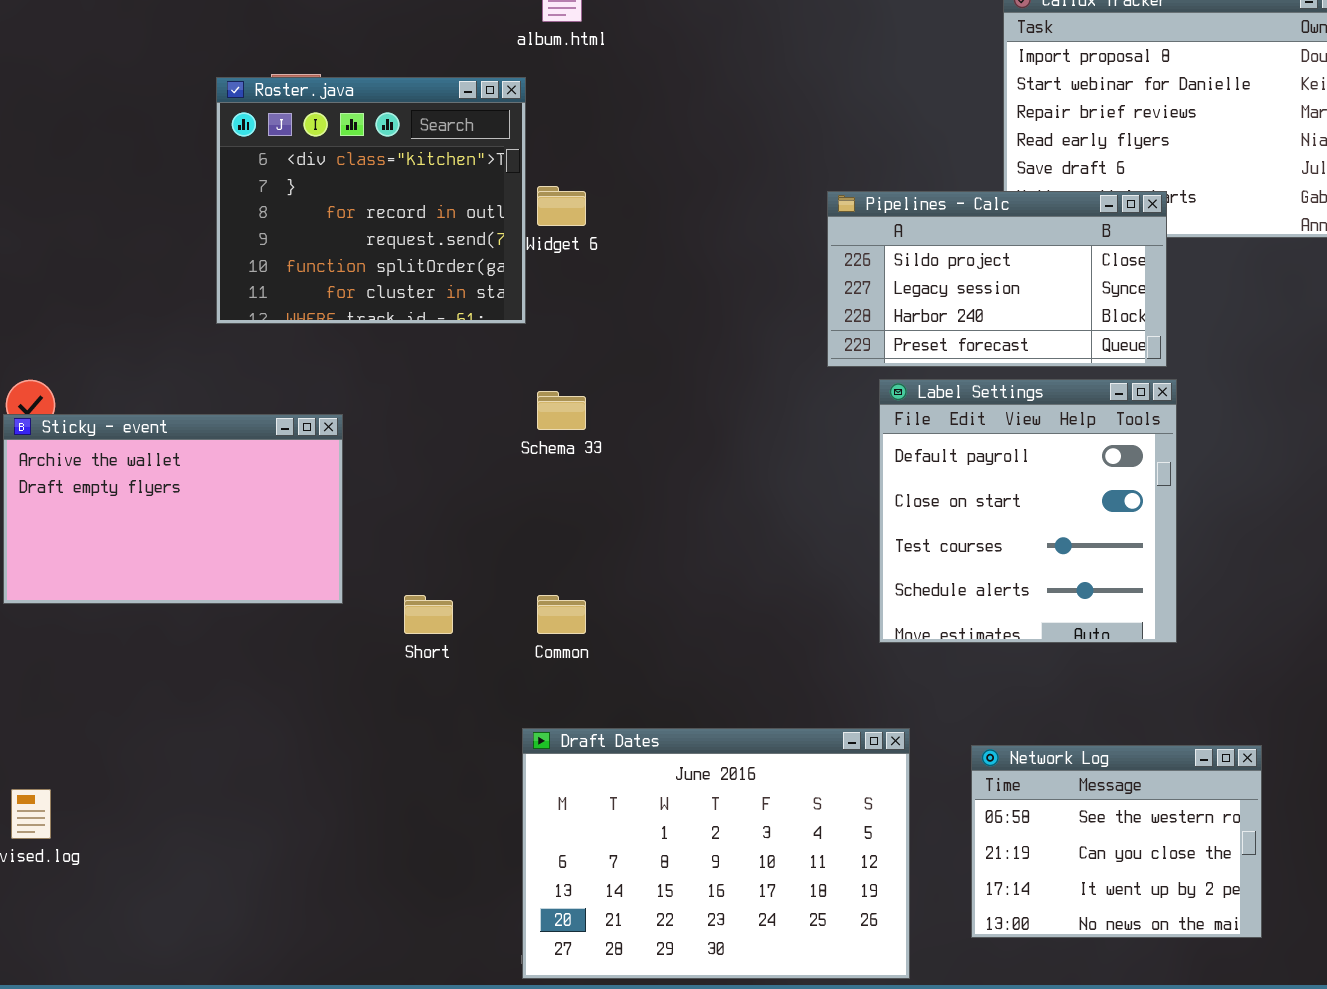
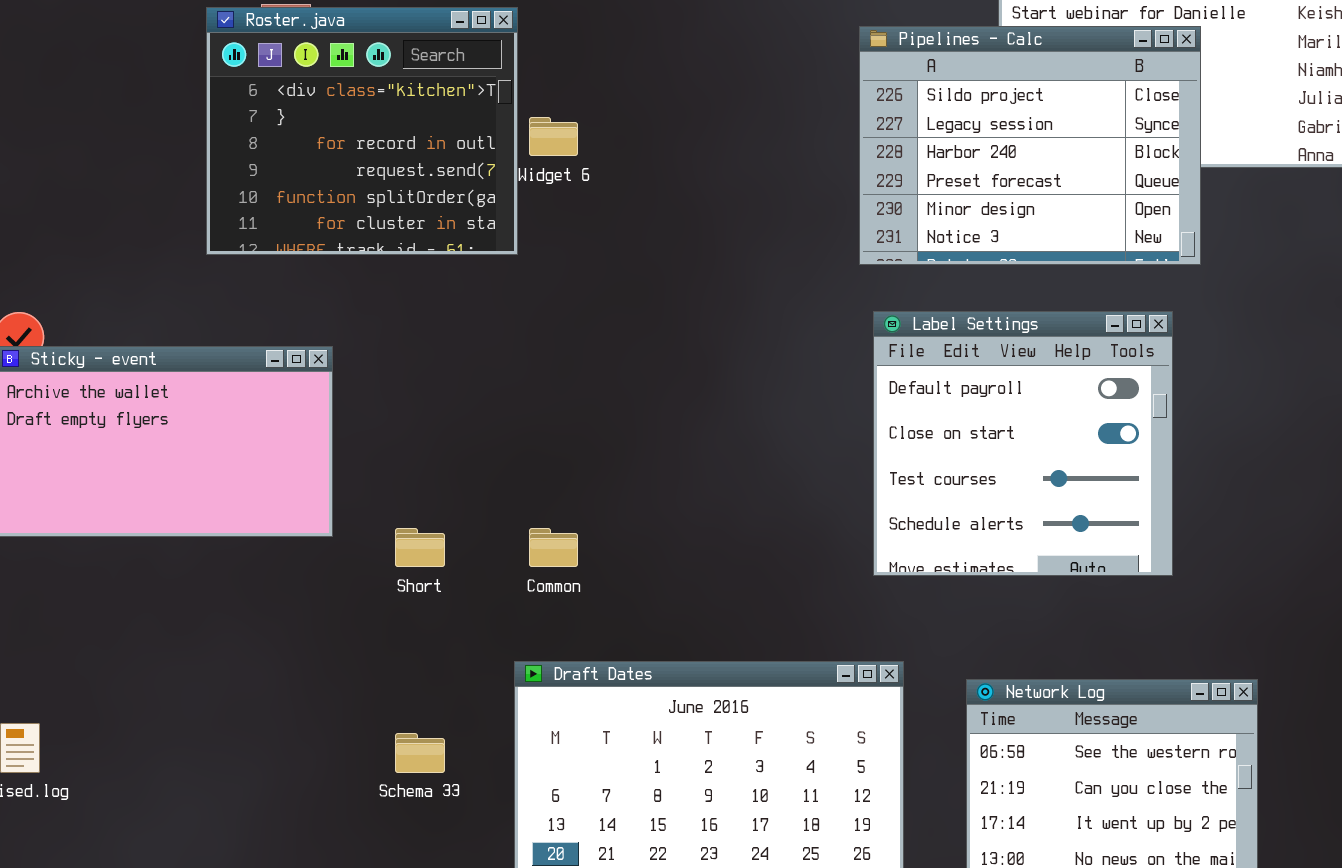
Pipelines - Calc: [827,191,1167,367] -> [859,26,1201,265], moved, resized
Schema 33: [537,391,586,430] -> [395,733,445,773], moved

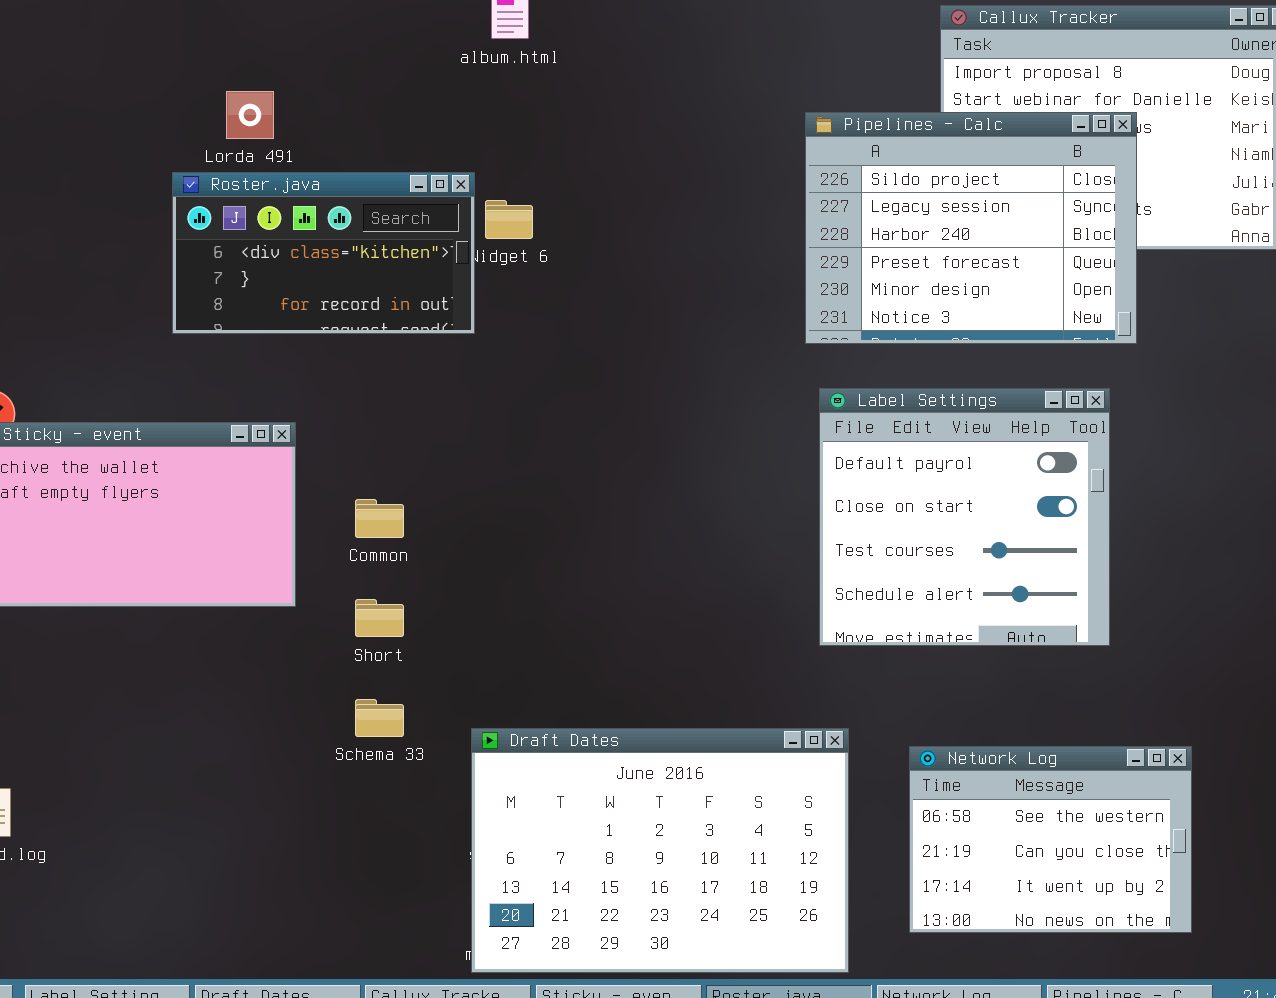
Roster.java: [206,7,518,255] -> [172,172,475,334], resized
Common: [529,528,578,567] -> [355,499,404,538], moved
Schema 33: [395,733,445,773] -> [355,699,404,737], moved

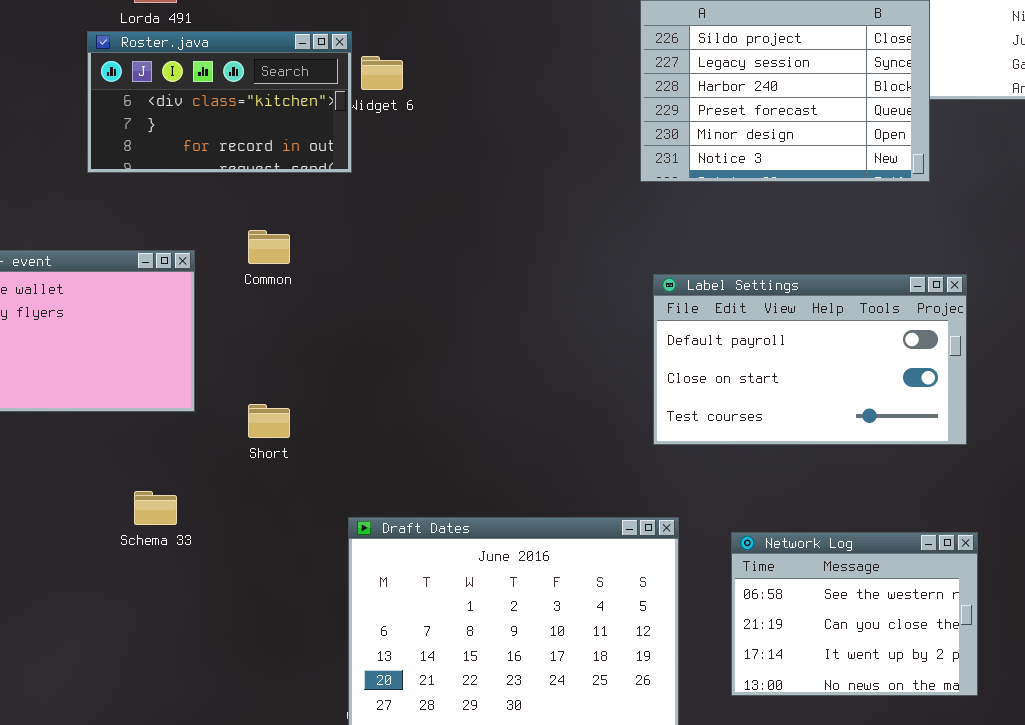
Label Settings: [819,388,1110,646] -> [653,274,967,445], resized
Common: [355,499,404,538] -> [248,230,290,264], moved
Schema 33: [355,699,404,737] -> [134,491,177,525], moved

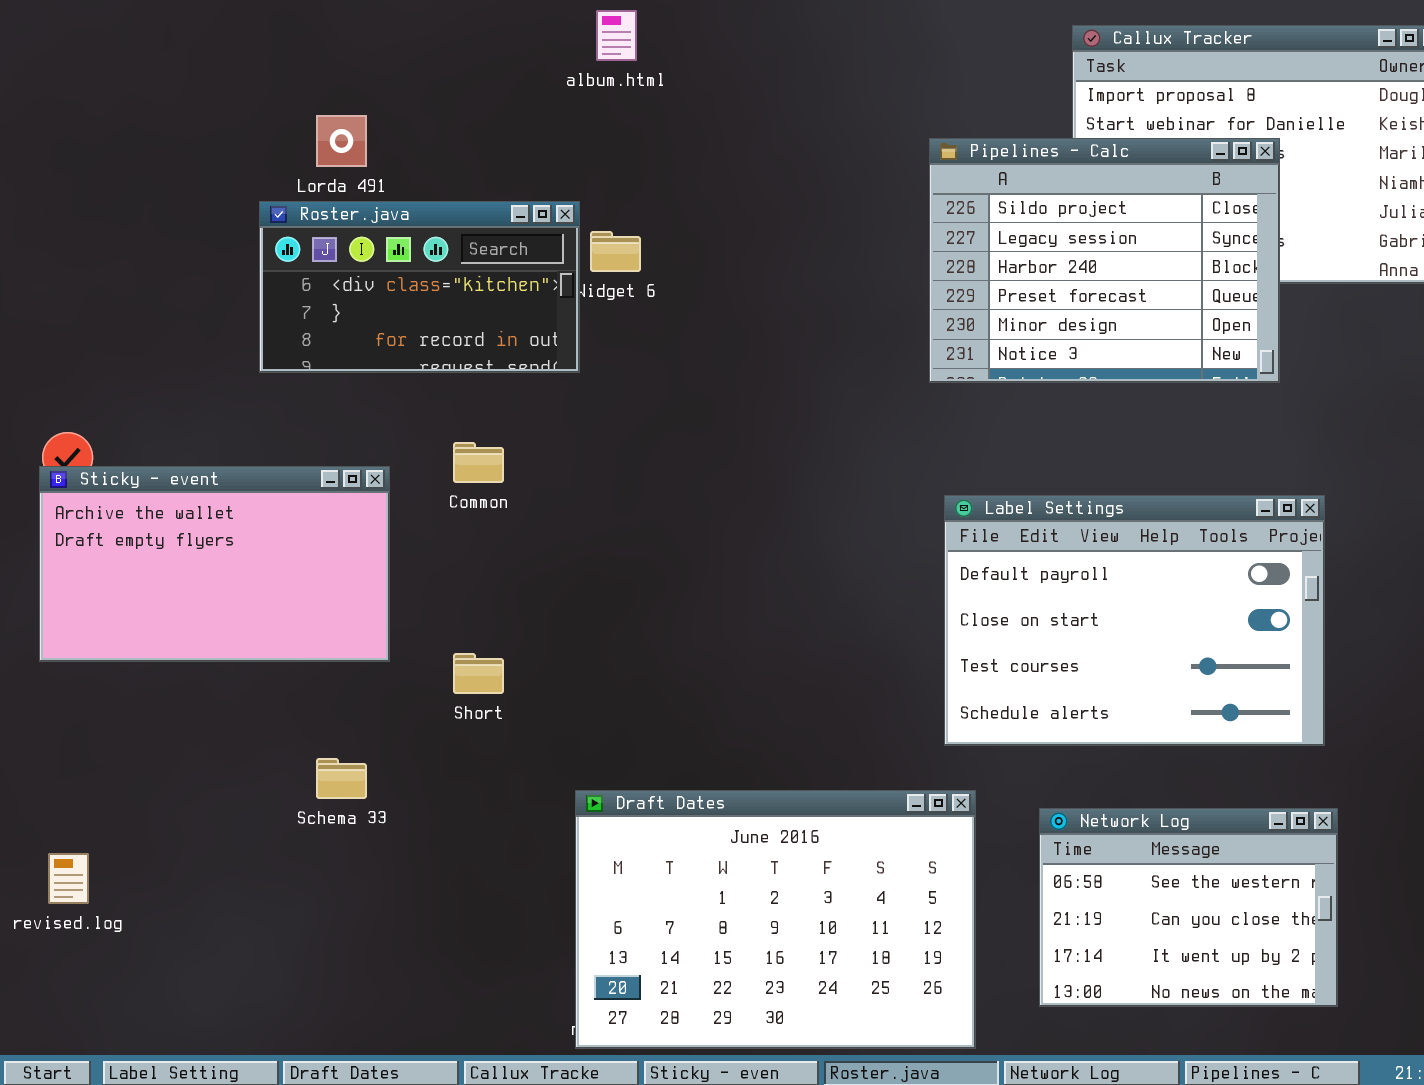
Label Settings: [653,274,967,445] -> [944,495,1325,746], resized

